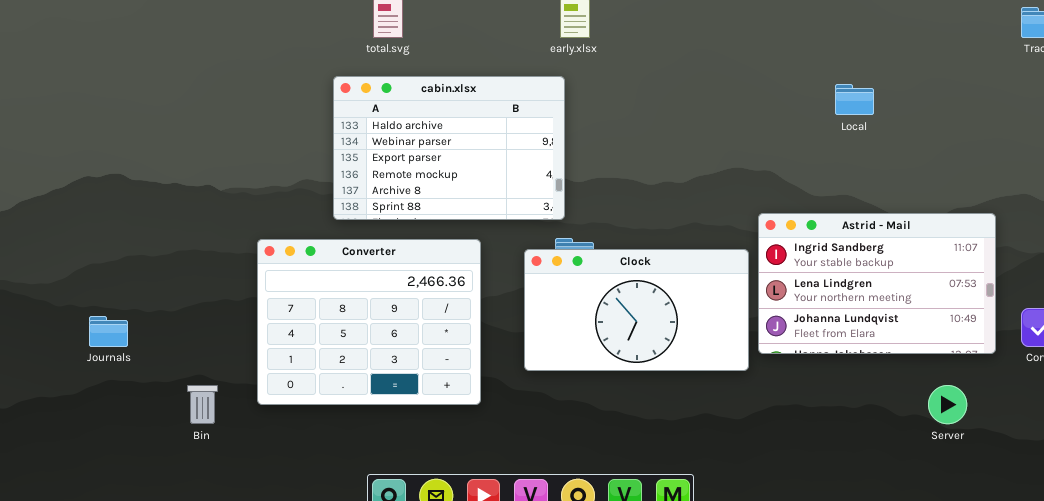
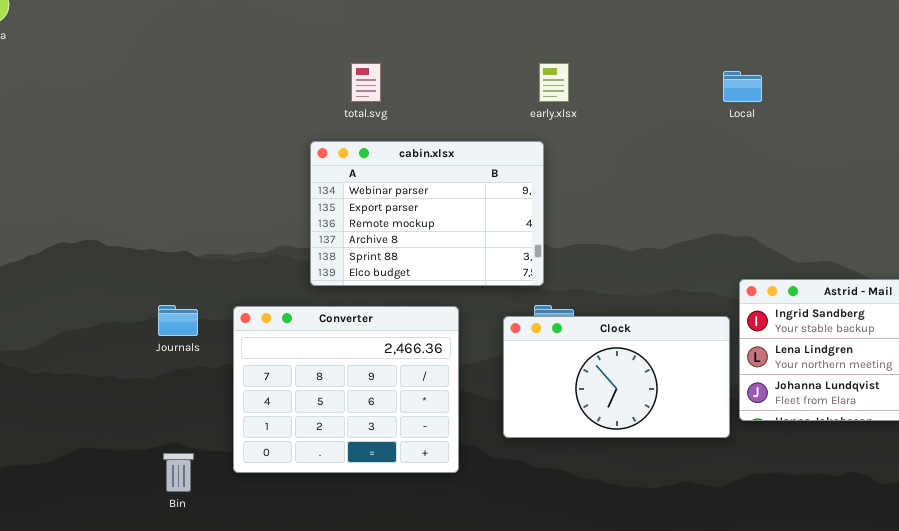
cabin.xlsx: [333,76,565,220] -> [310,141,544,286], scrolled down 1 row
Local: [835,84,874,115] -> [723,71,762,102], moved
Journals: [89,316,128,347] -> [158,305,198,336], moved

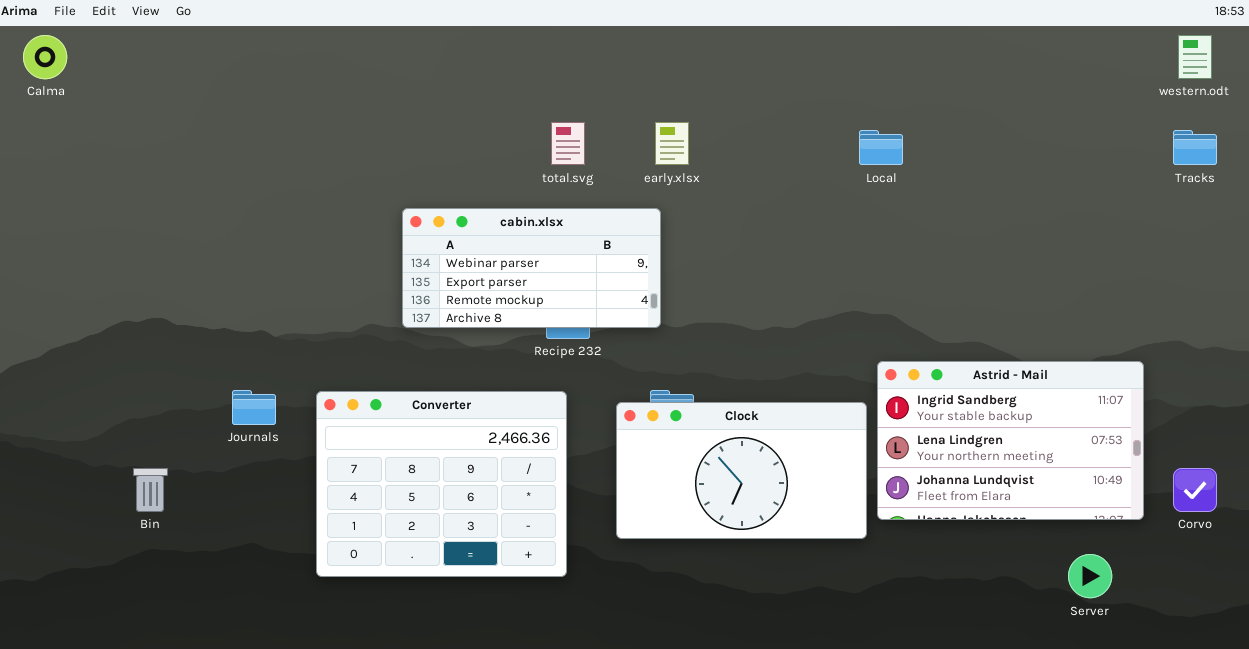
total.svg: [351,63,381,102] -> [551,122,585,165], moved
cabin.xlsx: [310,141,544,286] -> [402,208,661,328], resized
Bin: [163,453,194,492] -> [133,468,168,512], moved

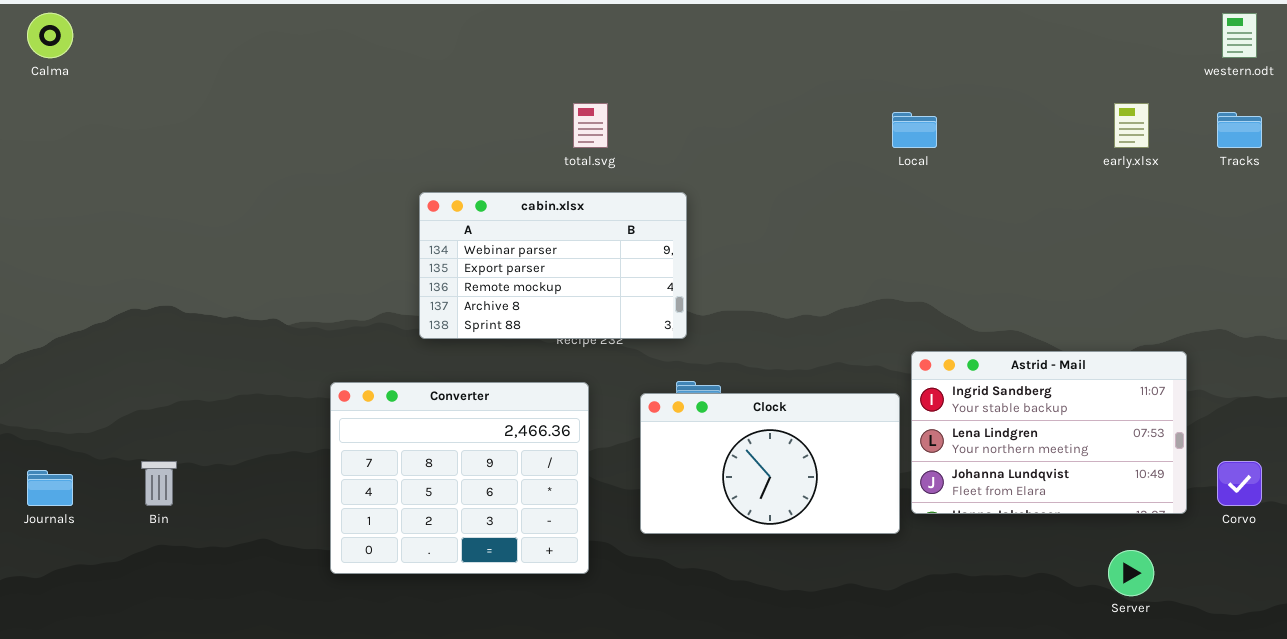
early.xlsx: [655,122,689,165] -> [1114,103,1149,148], moved
cabin.xlsx: [402,208,661,328] -> [419,192,687,339], resized
Journals: [232,390,276,425] -> [27,470,73,506], moved

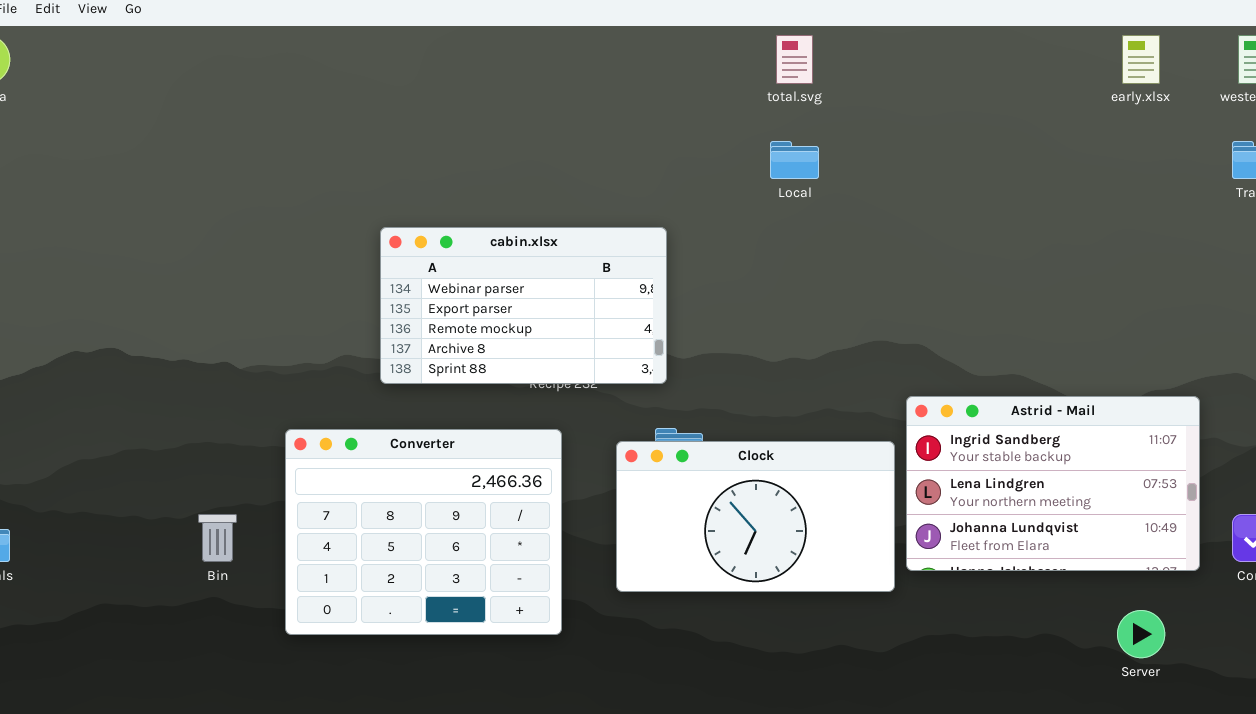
total.svg: [573,103,608,148] -> [776,35,813,84], moved
early.xlsx: [1114,103,1149,148] -> [1122,35,1160,84], moved
Local: [892,112,937,148] -> [770,141,819,179], moved
Bin: [141,461,177,506] -> [198,514,237,562], moved

